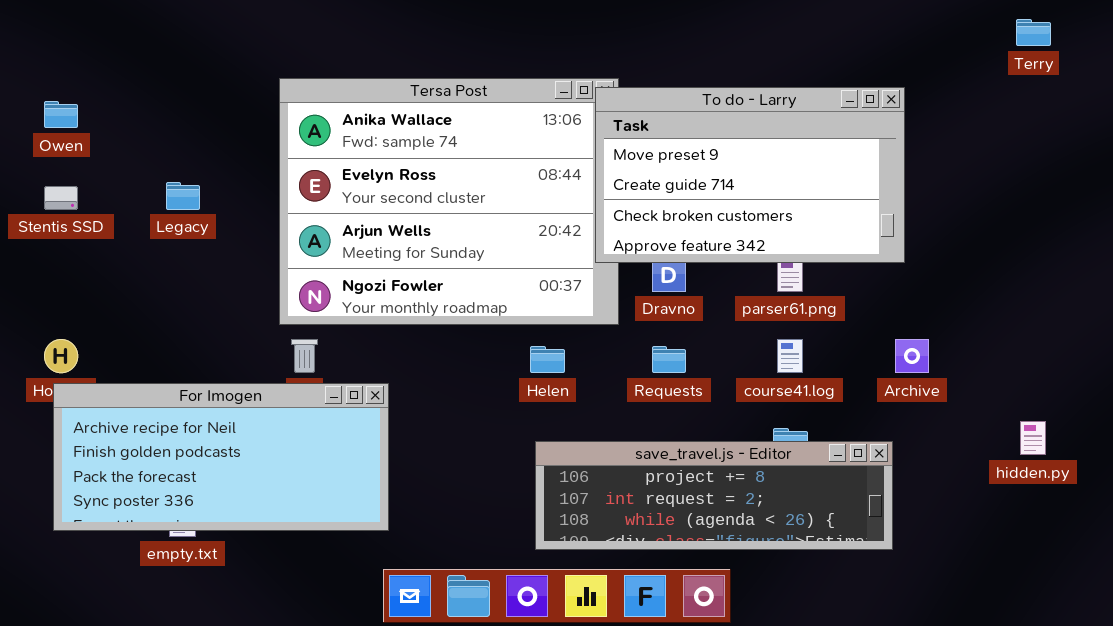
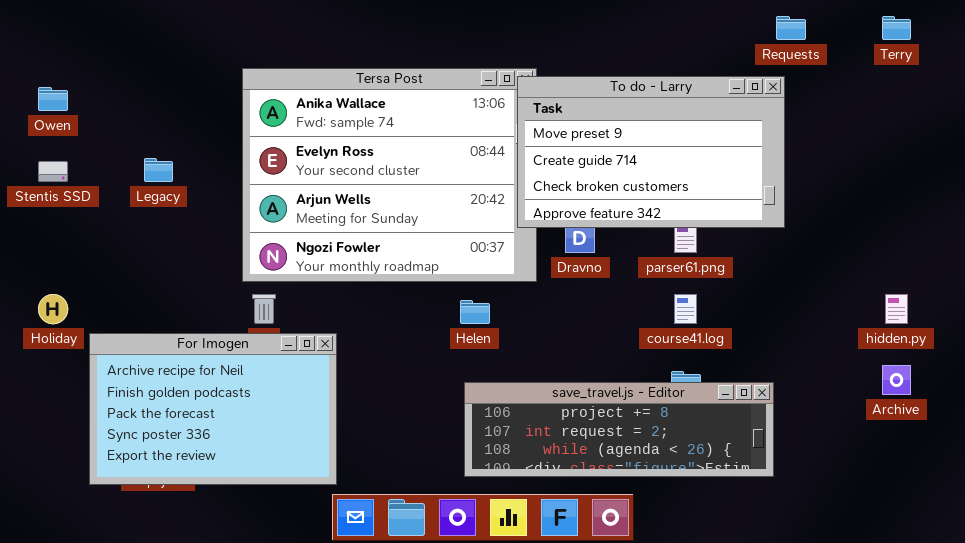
Archive: [895,339,929,373] -> [882,365,911,395], moved
Requests: [652,346,686,373] -> [776,16,806,40], moved
For Imogen: [53,383,389,531] -> [89,333,337,485], resized
hidden.py: [1020,421,1046,455] -> [885,294,908,324], moved

